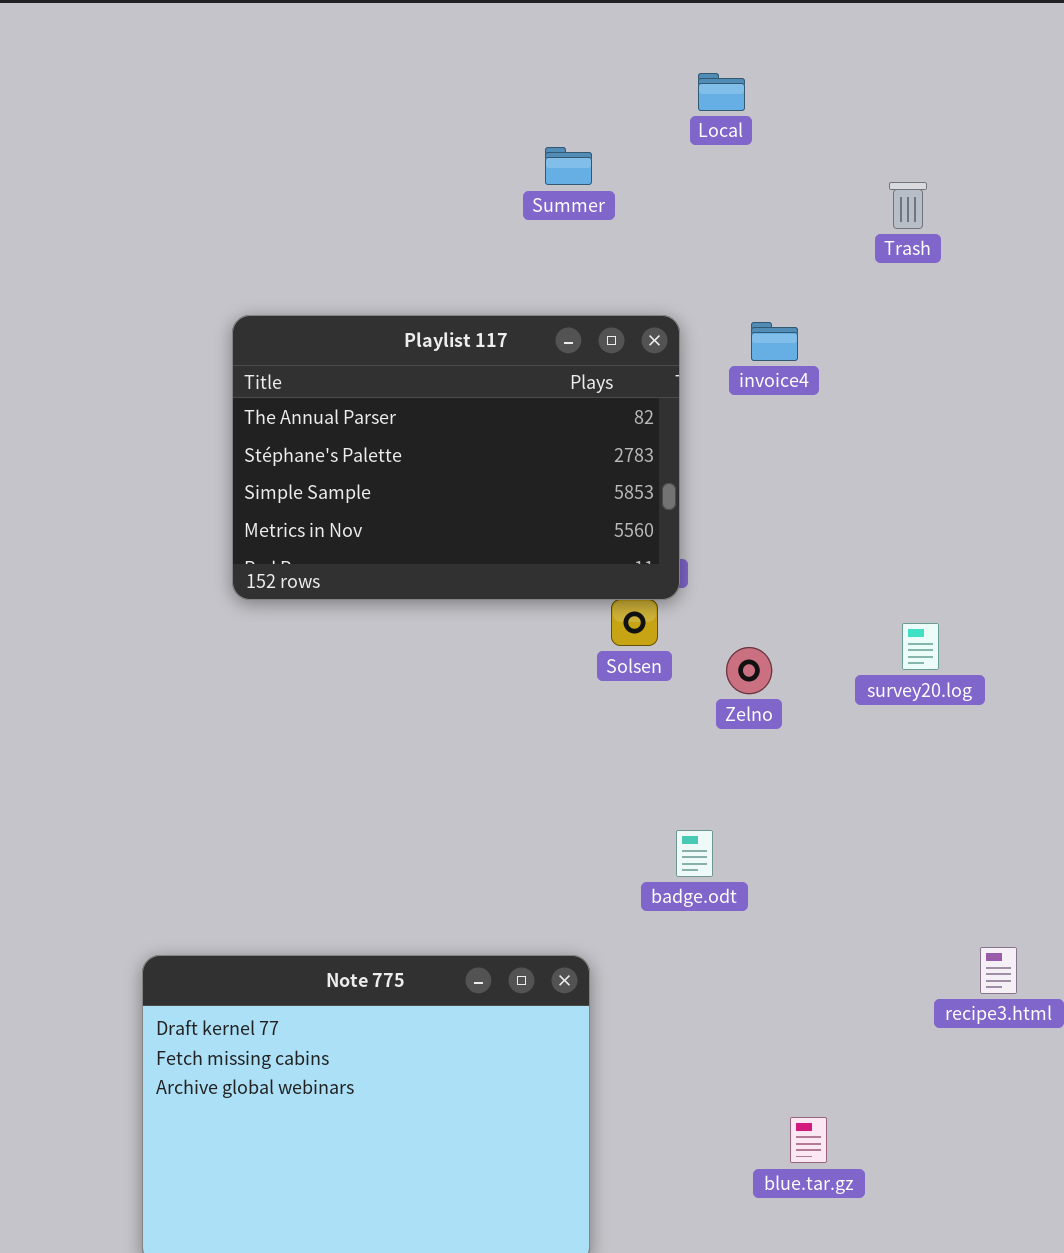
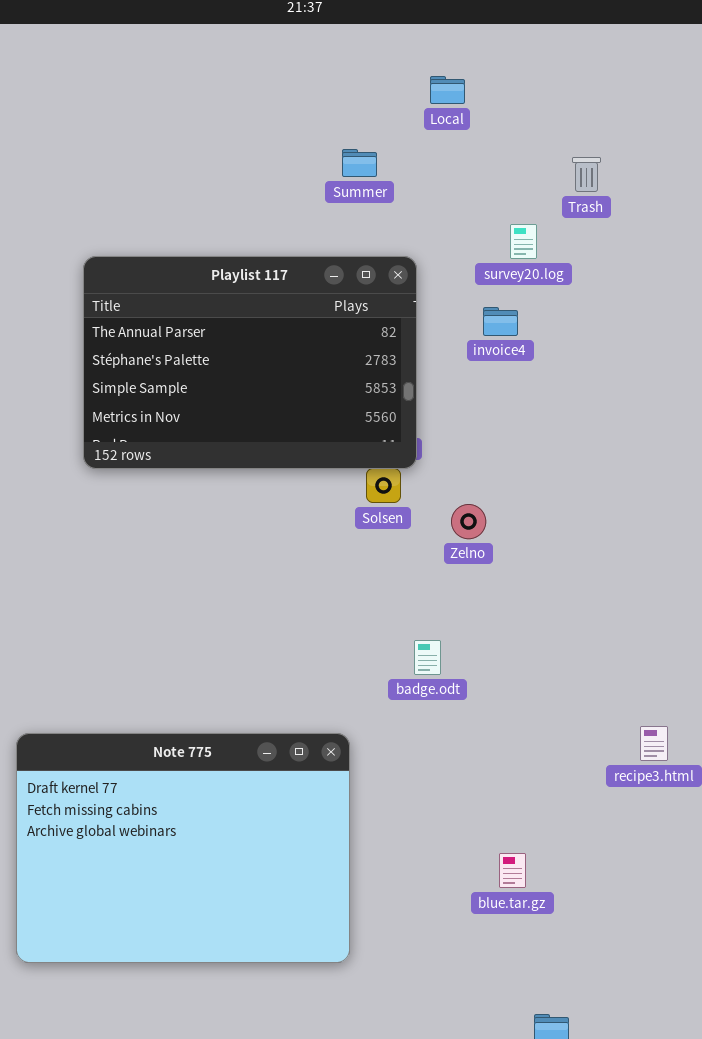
Summer: [545,147,592,185] -> [342,149,377,177], moved
invoice4: [751,322,798,361] -> [483,307,518,336], moved
survey20.log: [902,623,939,670] -> [510,224,537,259], moved

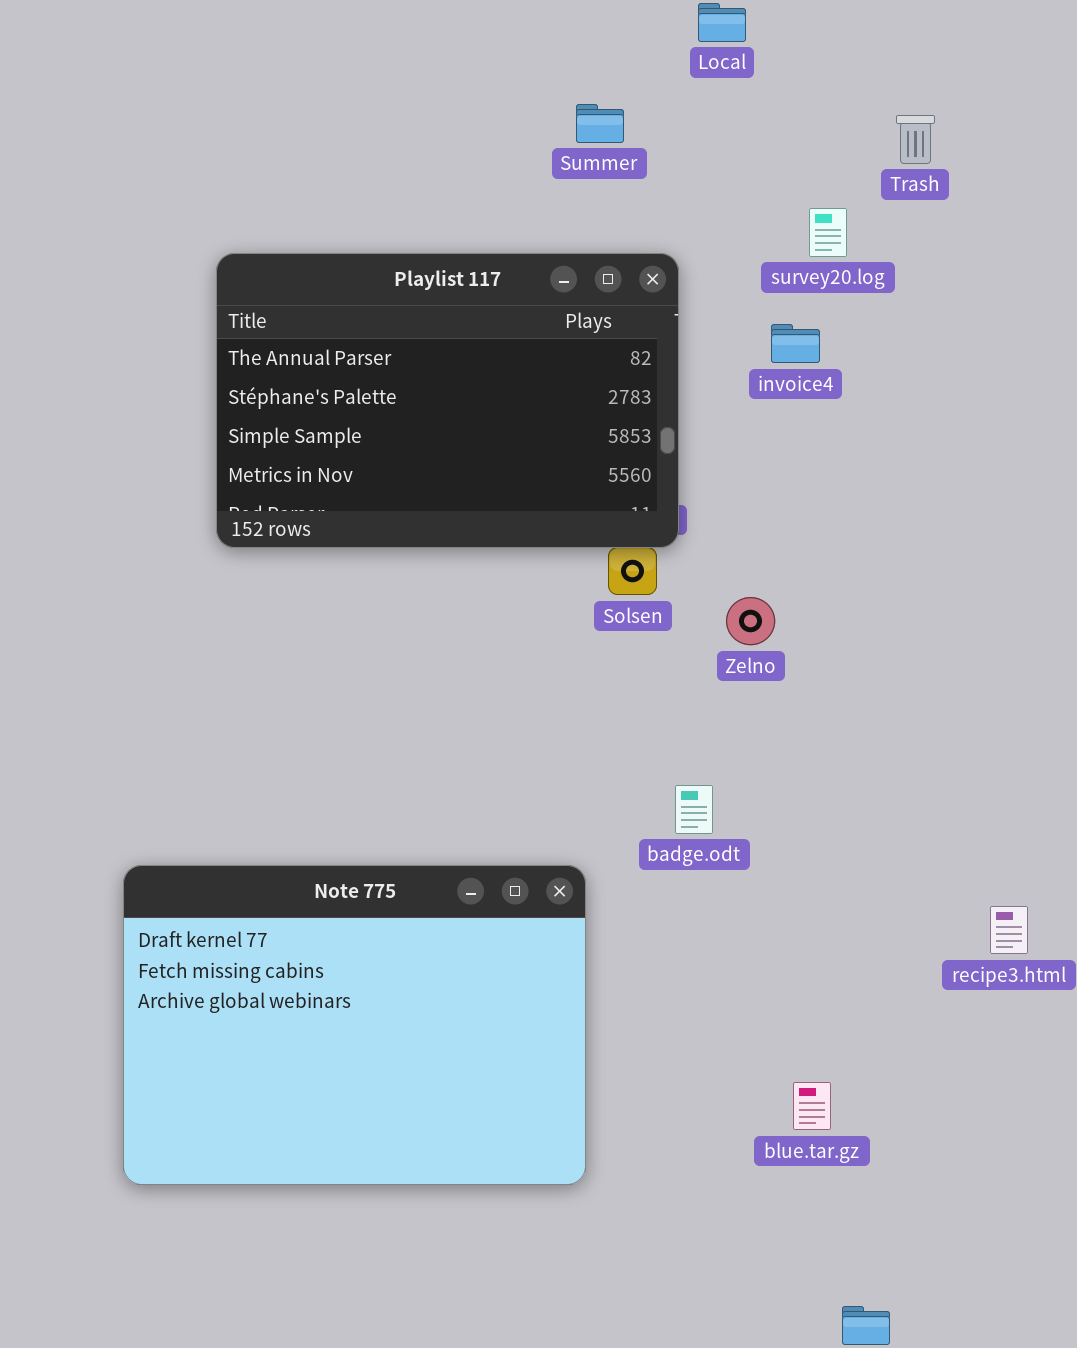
Note 775: [16,733,350,963] -> [123,865,586,1185], moved

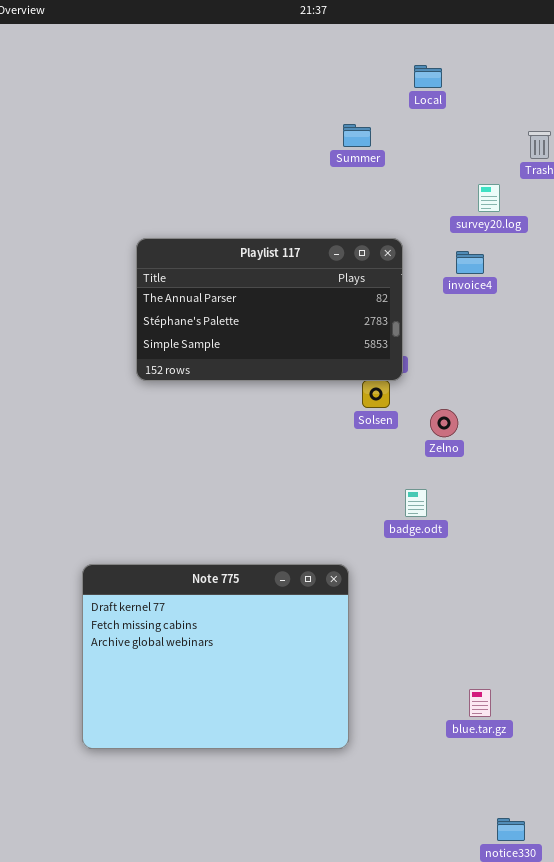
Playlist 117: [216,253,679,548] -> [136,238,403,381], resized
badge.odt: [675,785,713,834] -> [405,489,427,517], moved

